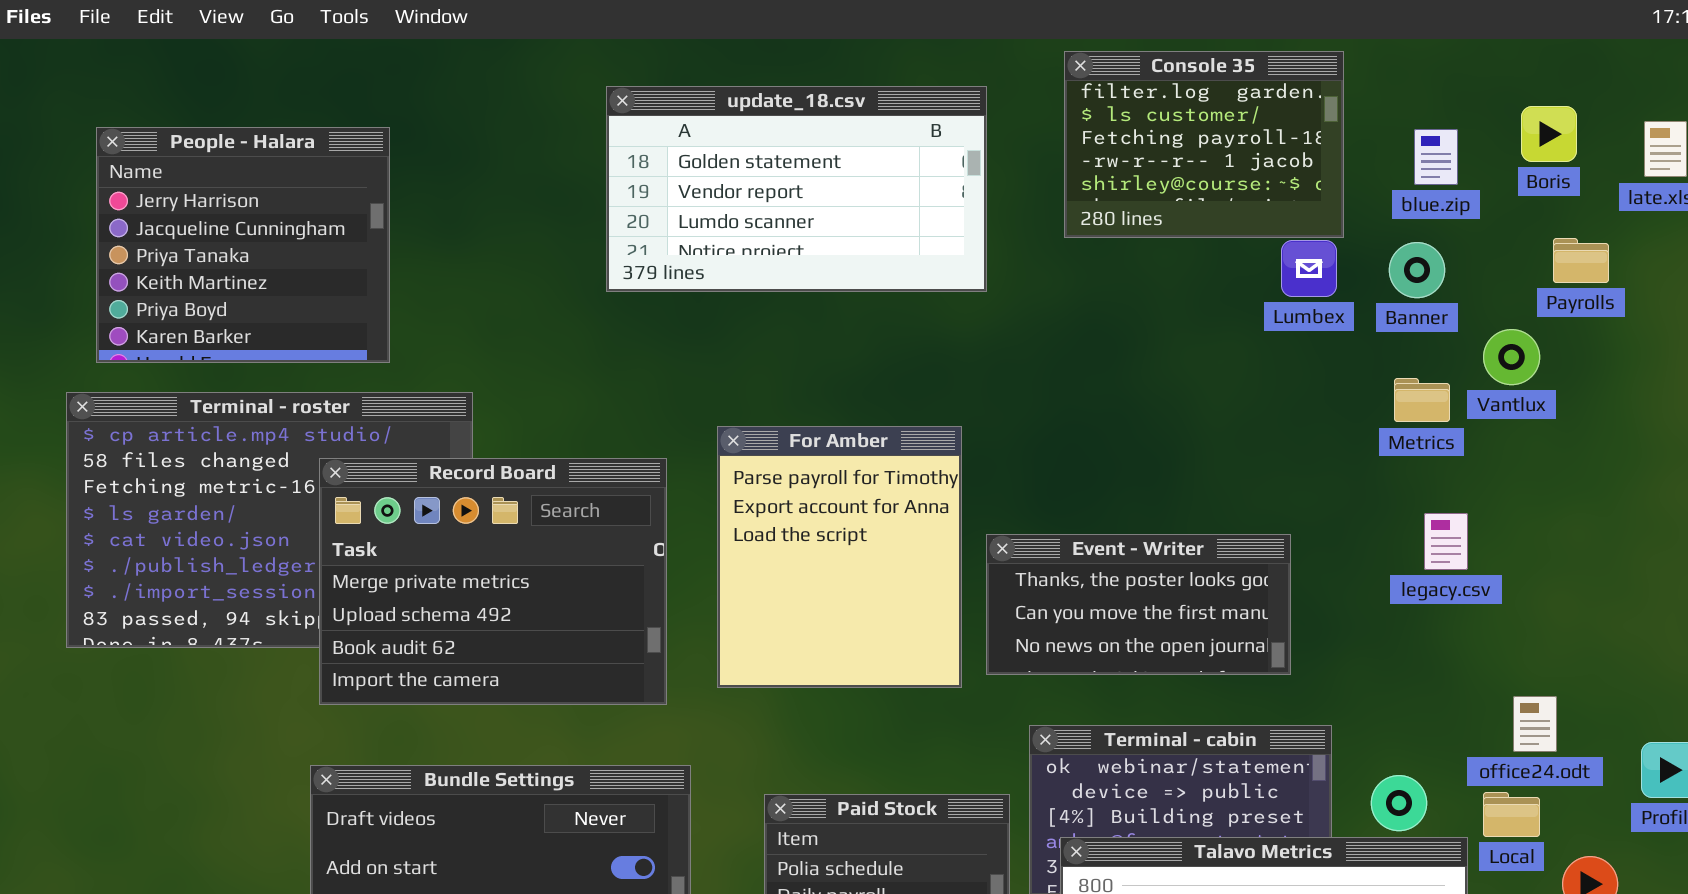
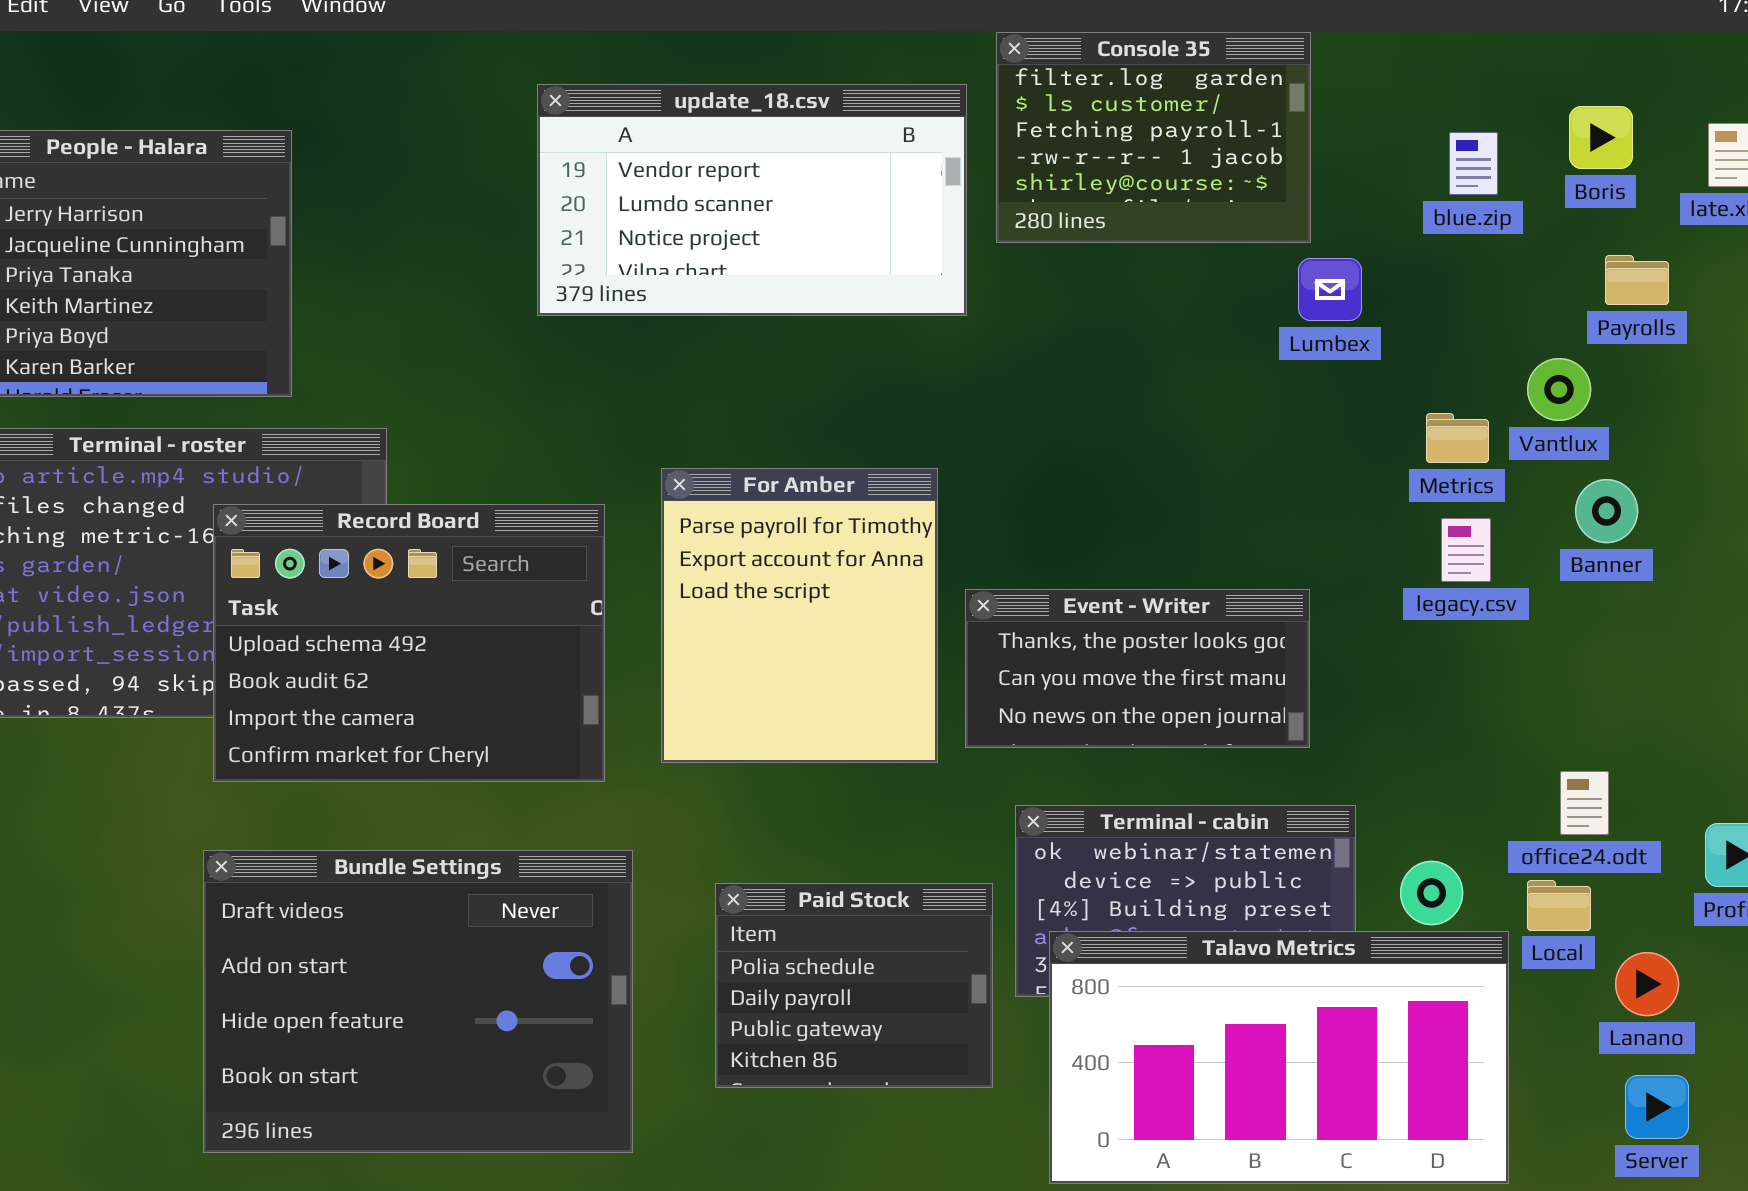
Console 35: [1064,51,1344,238] -> [996,32,1311,243], moved
update_18.csv: [606,86,987,292] -> [537,84,967,316], scrolled down 1 row
Banner: [1389,242,1445,298] -> [1575,479,1638,543], moved
Record Board: [319,458,667,705] -> [213,504,605,782], scrolled down 1 row
legacy.csv: [1424,513,1468,570] -> [1441,518,1491,582], moved

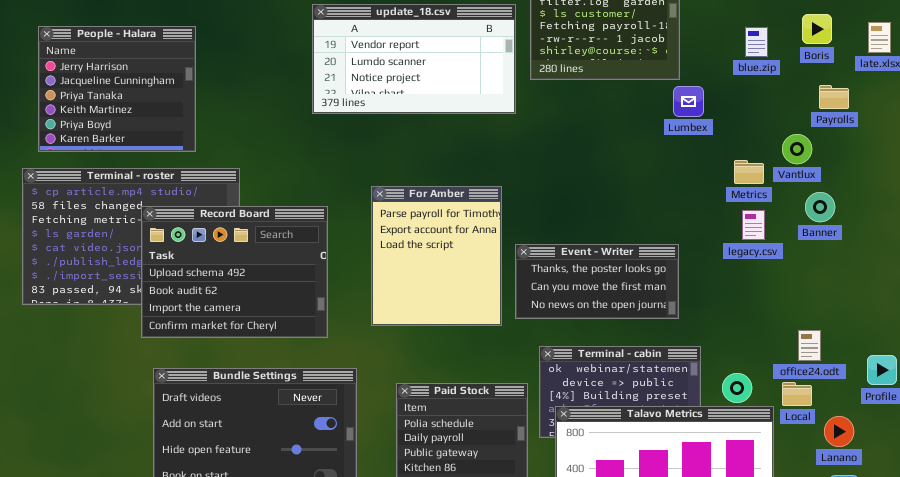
Record Board: [213,504,605,782] -> [141,206,328,338], moved

